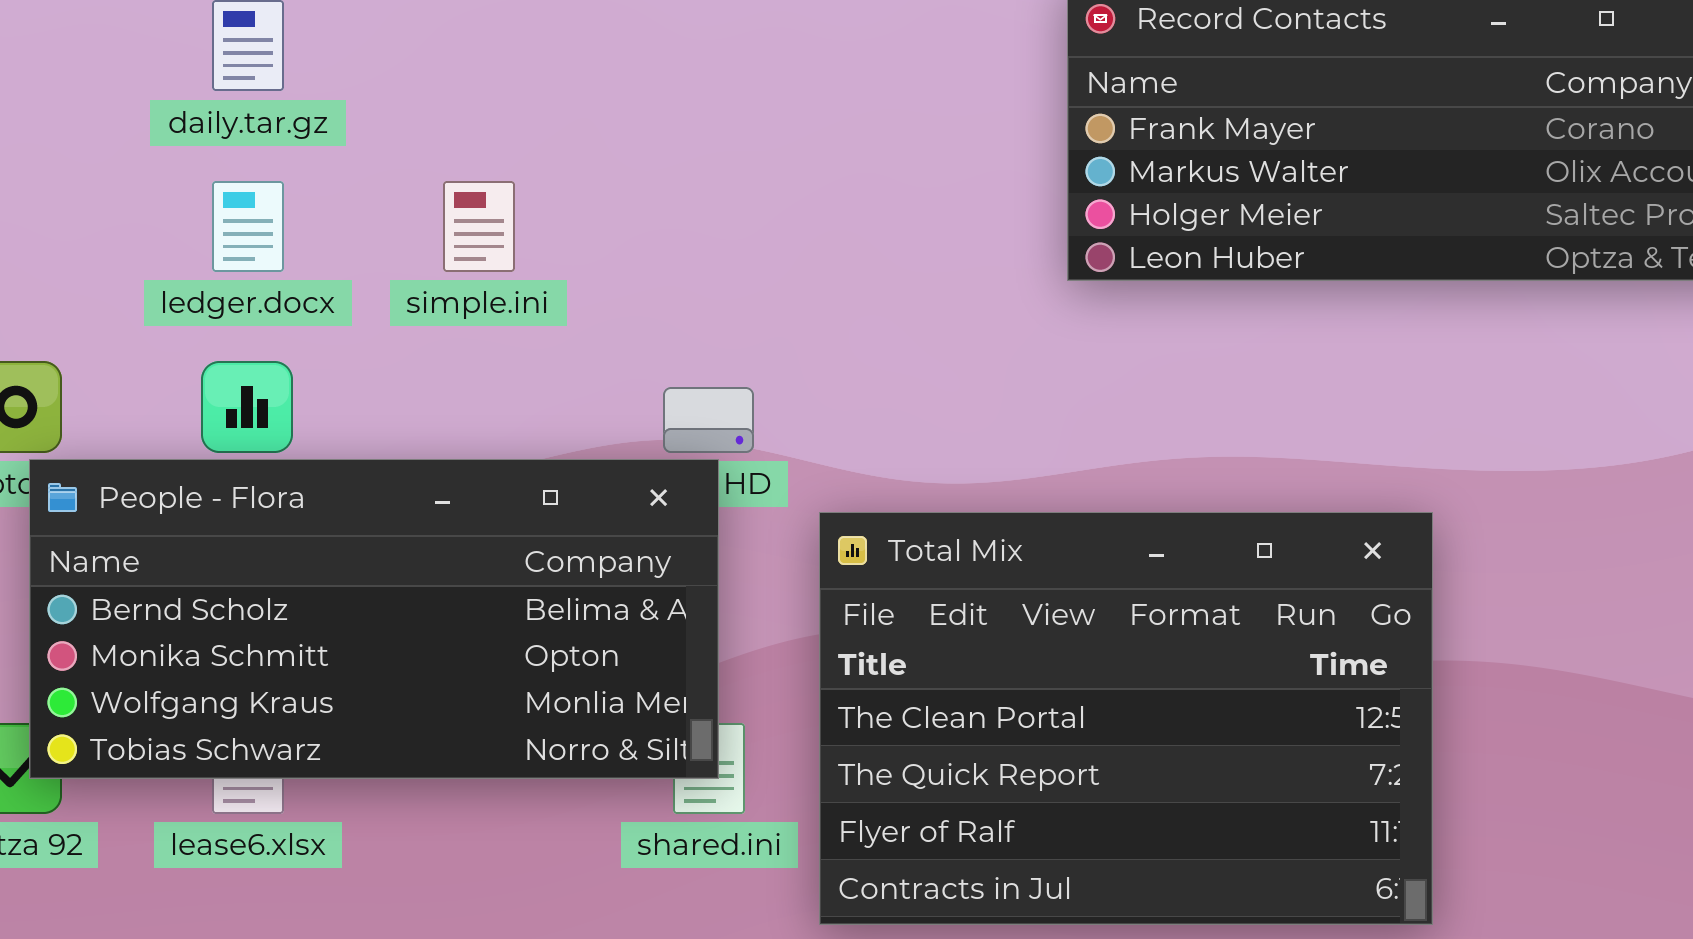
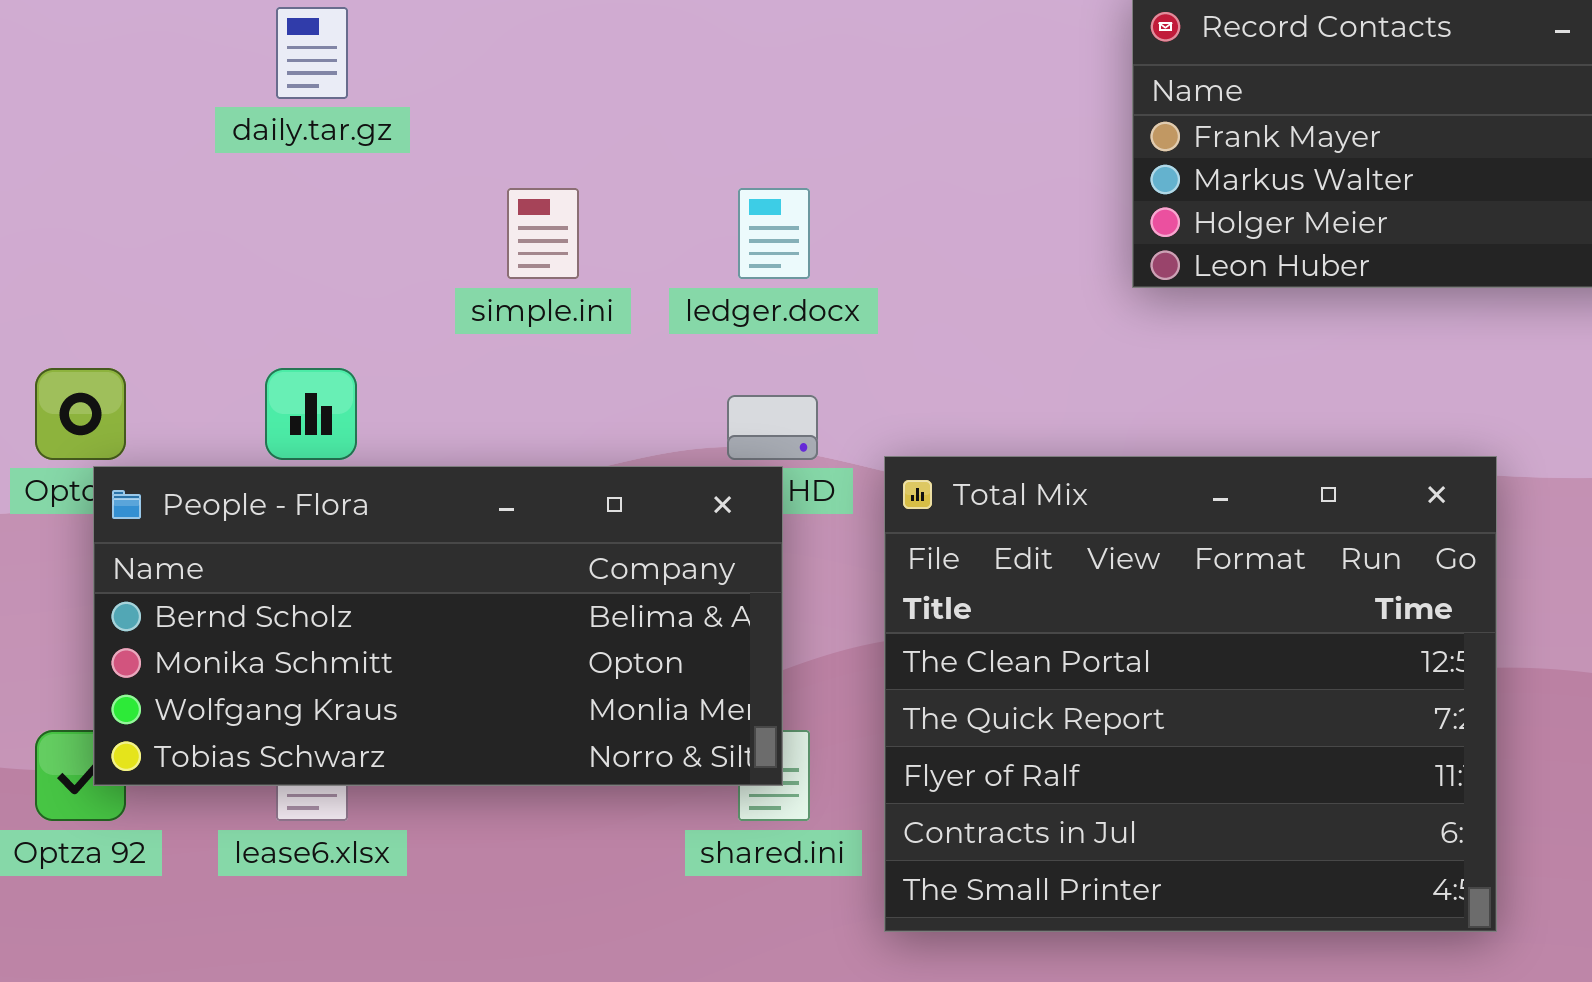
ledger.docx: [212,181,284,272] -> [738,188,810,279], moved
Total Mix: [819,512,1433,925] -> [884,456,1497,932], resized

